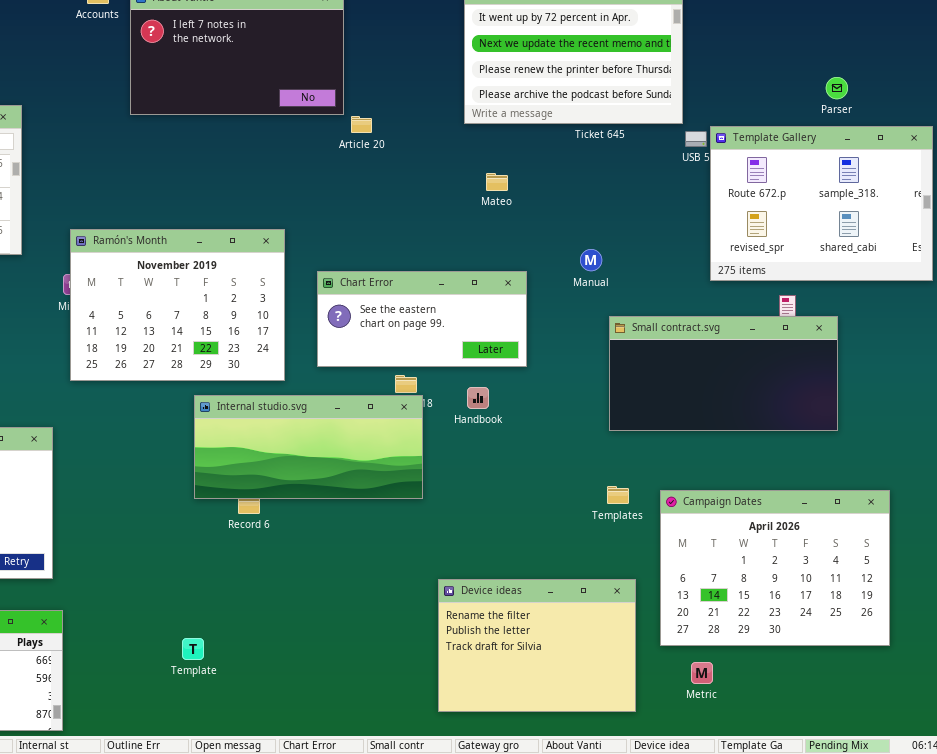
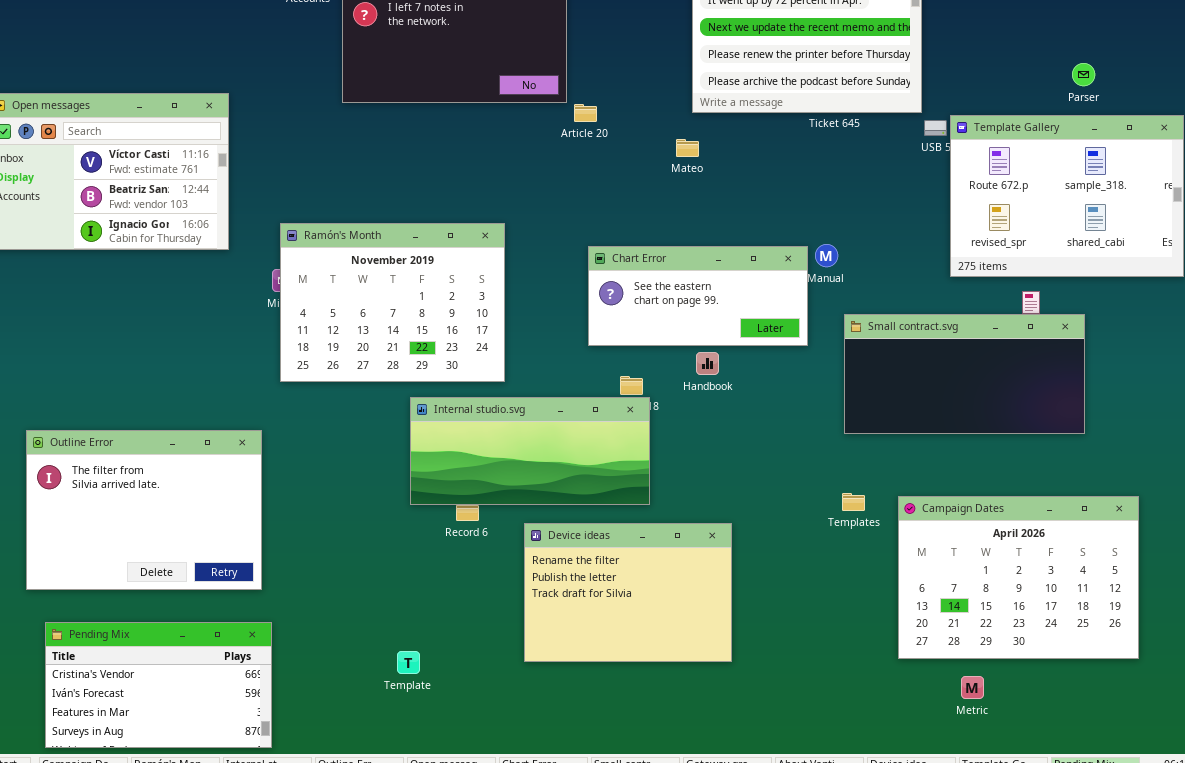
Mateo: [486,173,508,191] -> [676,139,699,157], moved
Chart Error: [317,271,527,367] -> [588,246,808,346], moved
Handbook: [467,387,489,409] -> [696,352,719,375], moved
Device ideas: [438,579,636,712] -> [524,523,732,662], moved
Metric: [691,662,713,684] -> [961,676,984,699], moved

